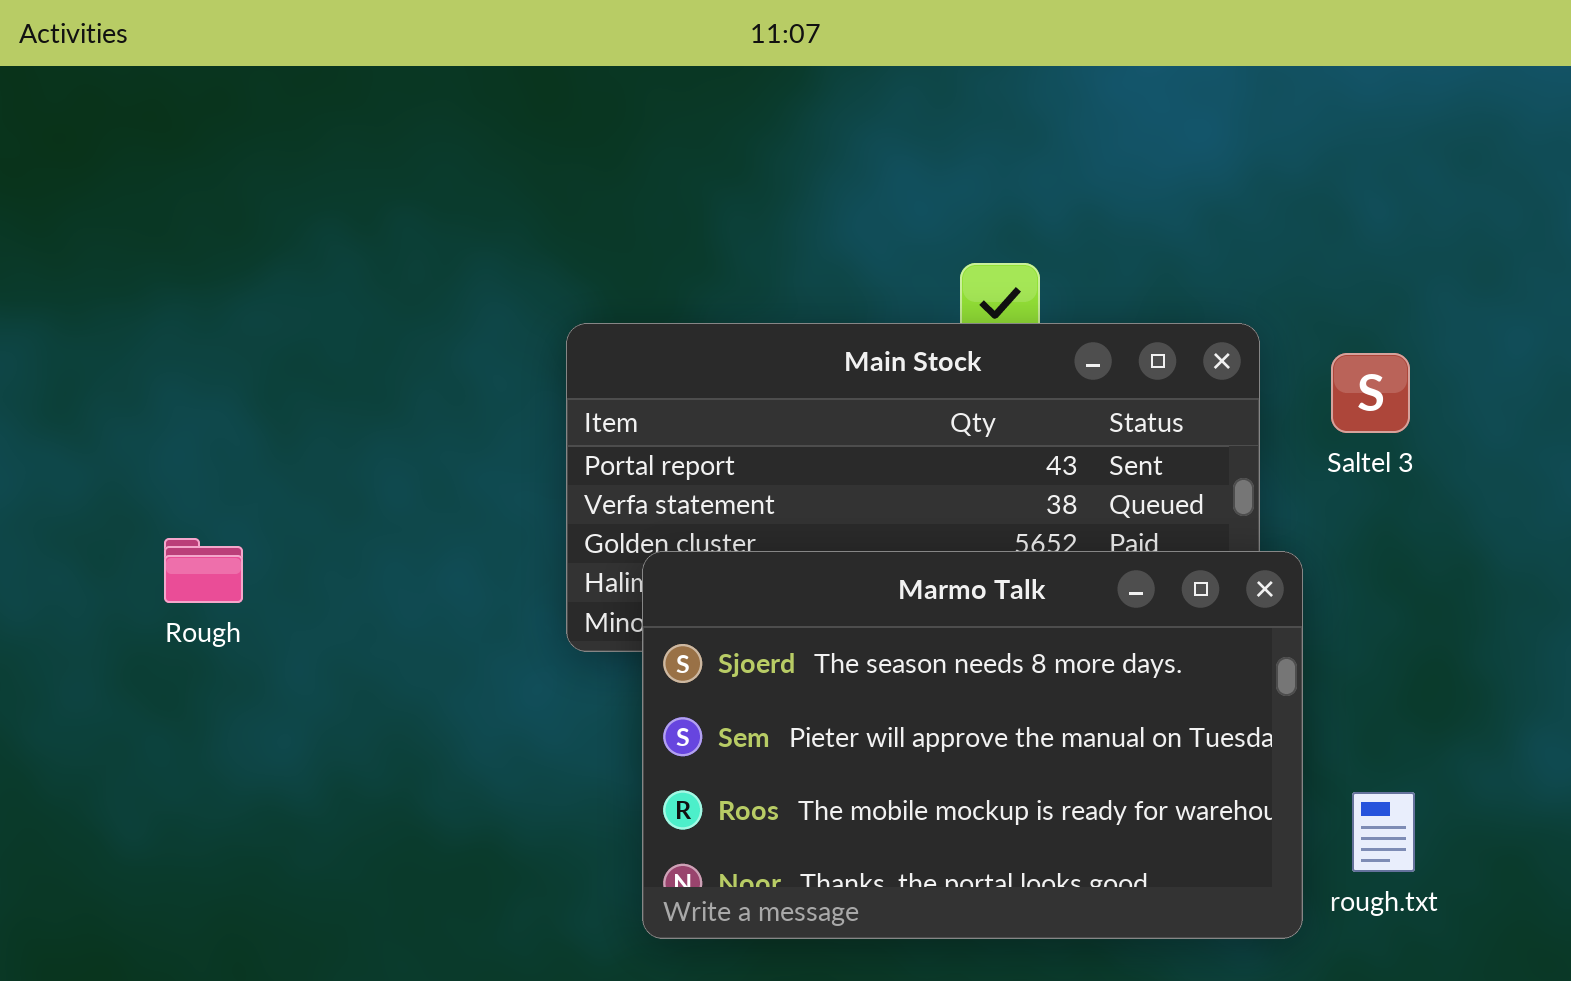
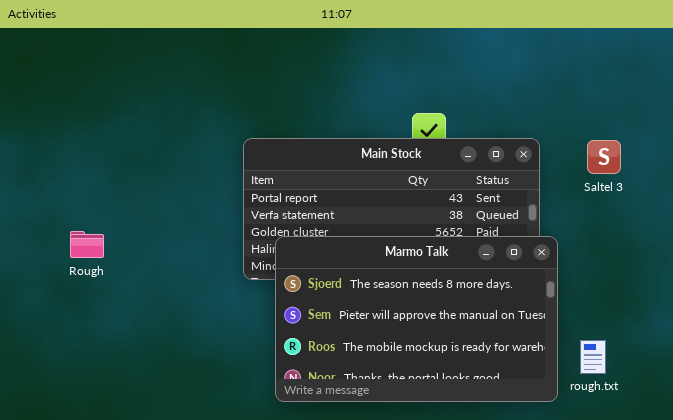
Saltel 3: [1331,353,1410,433] -> [587,140,621,174], moved

